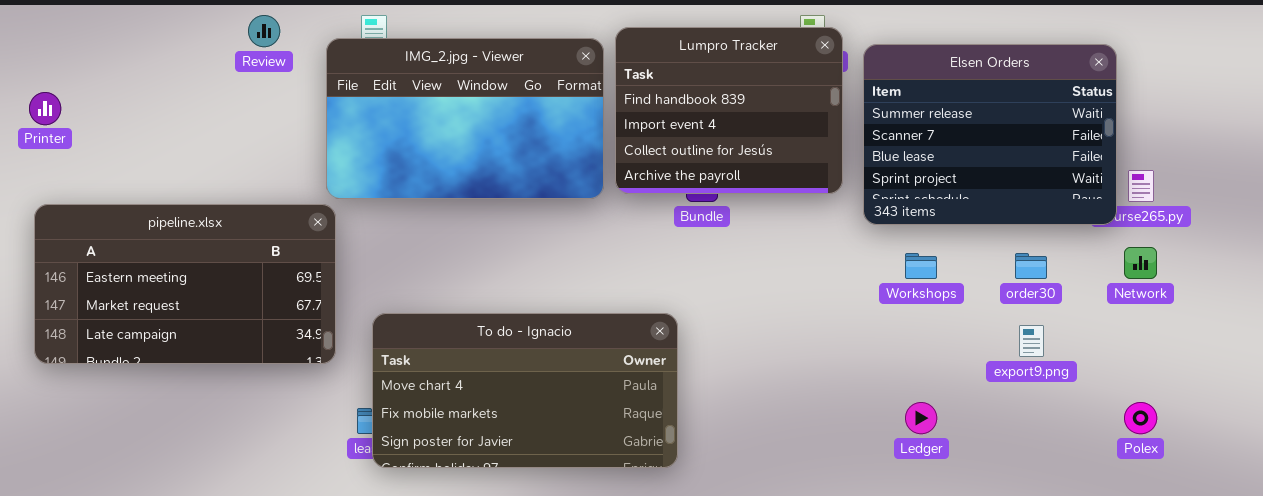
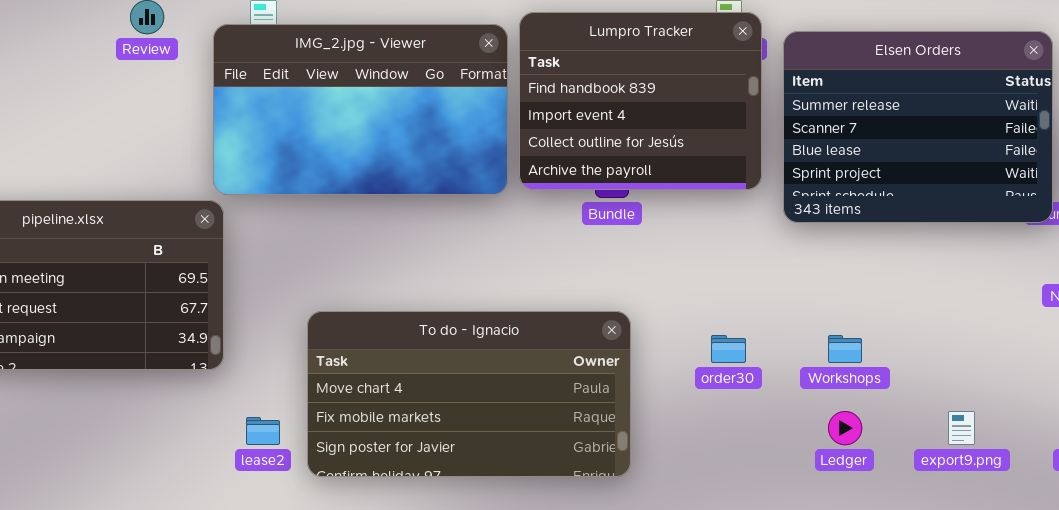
Workshops: [905,253,937,279] -> [828,335,862,363], moved
order30: [1015,253,1047,279] -> [711,335,746,363], moved
To do - Ignacio: [372,313,678,468] -> [307,311,631,477], moved
export9.png: [1019,325,1044,357] -> [948,411,975,445], moved

